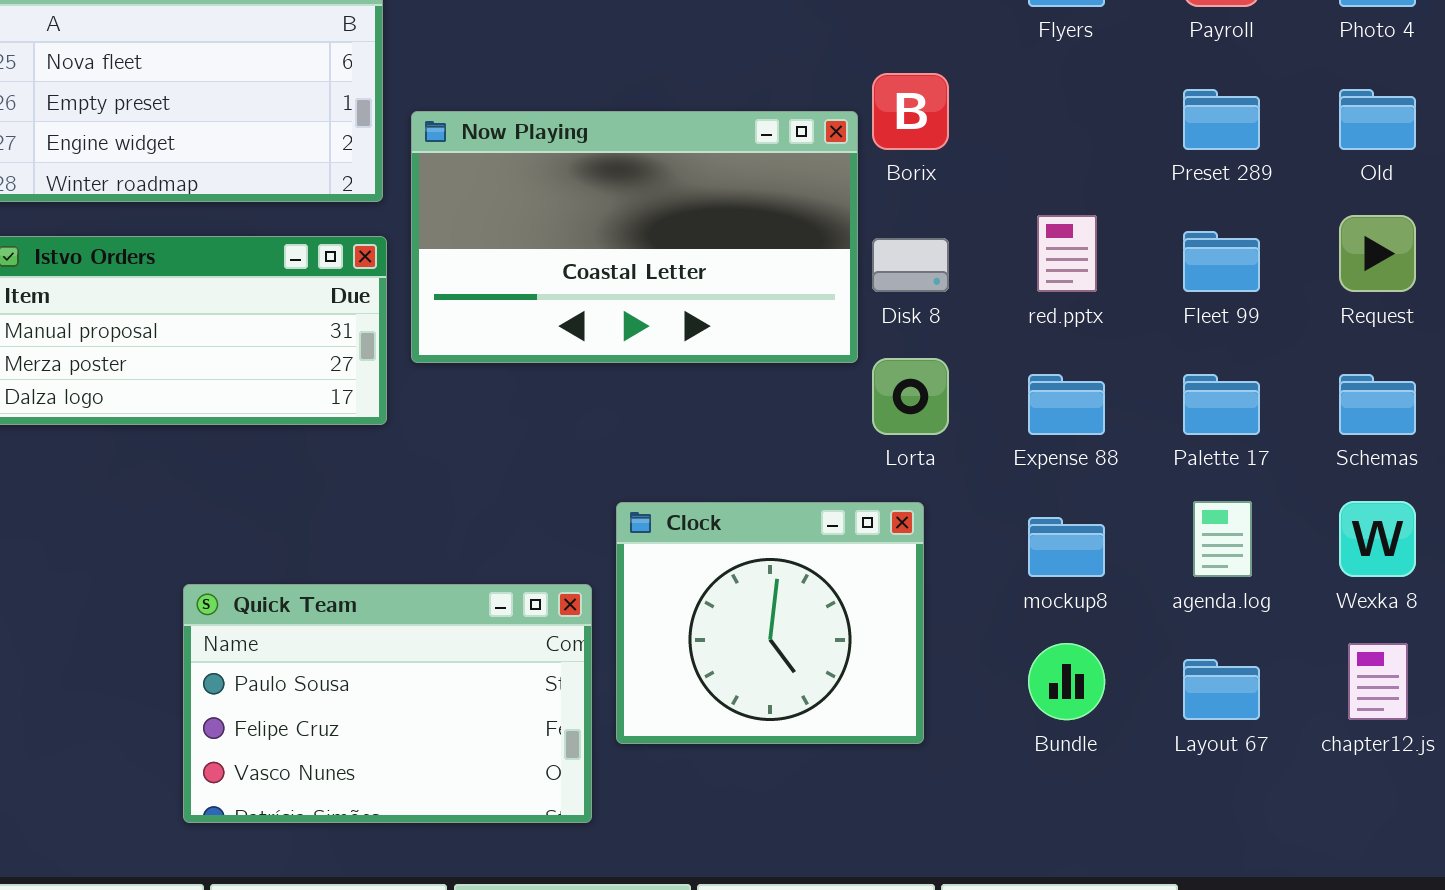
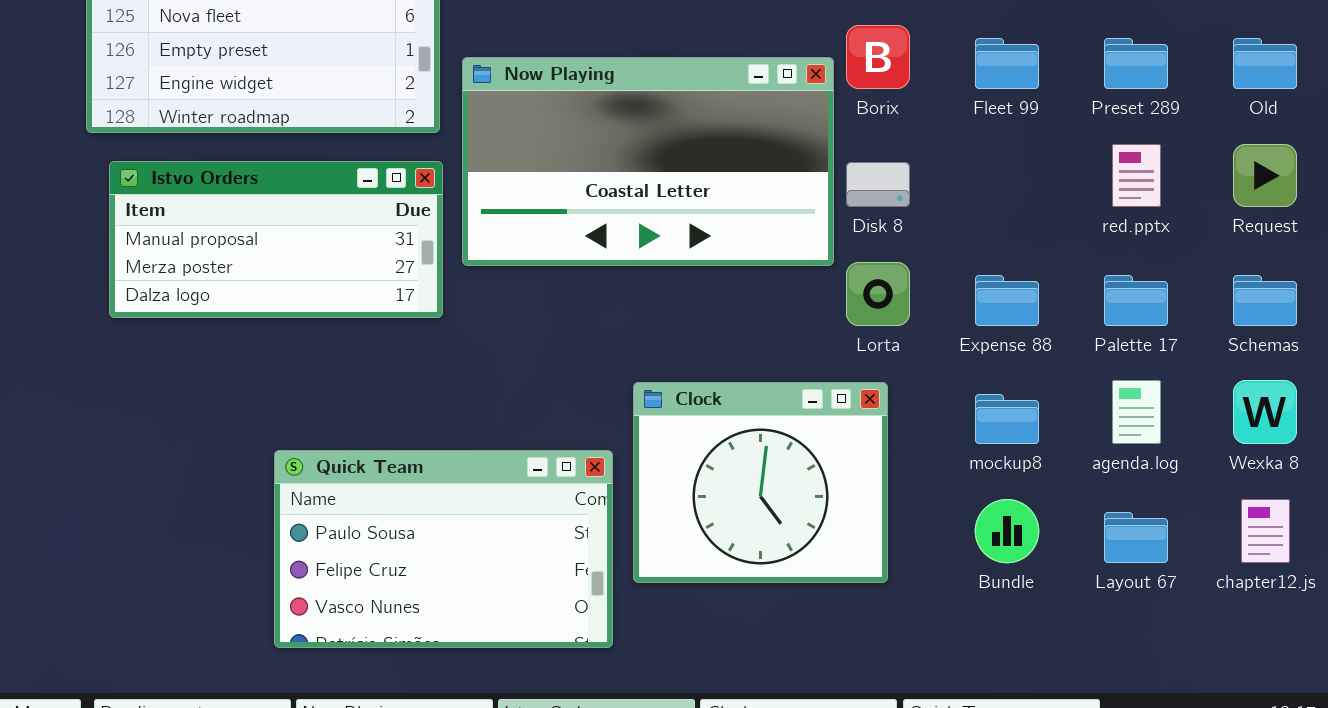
red.pptx: [1037,215,1097,292] -> [1112,144,1161,207], moved
Fleet 99: [1183,231,1260,292] -> [975,38,1039,89], moved

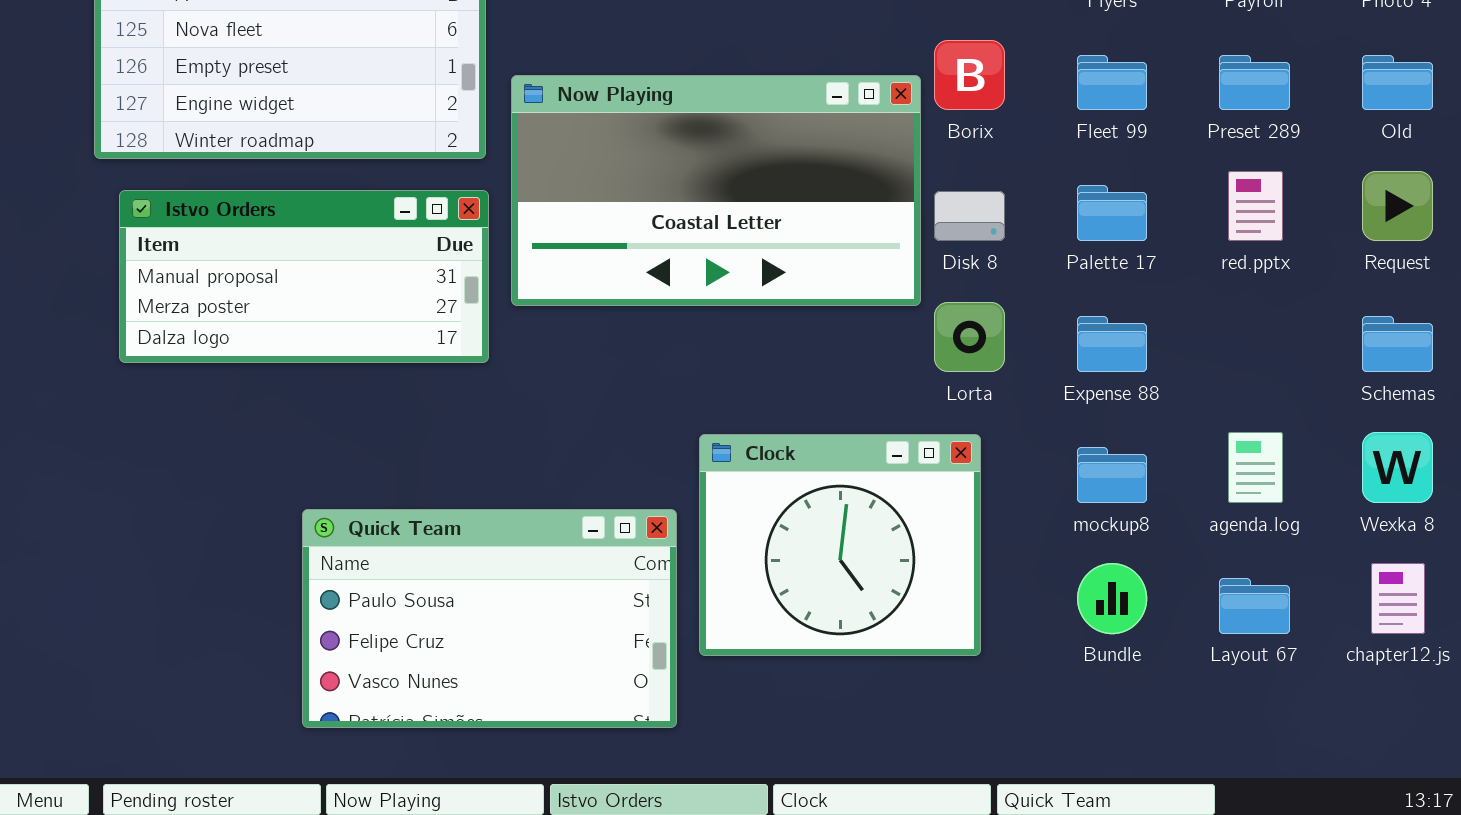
Palette 17: [1104,275,1168,326] -> [1077,185,1147,241], moved

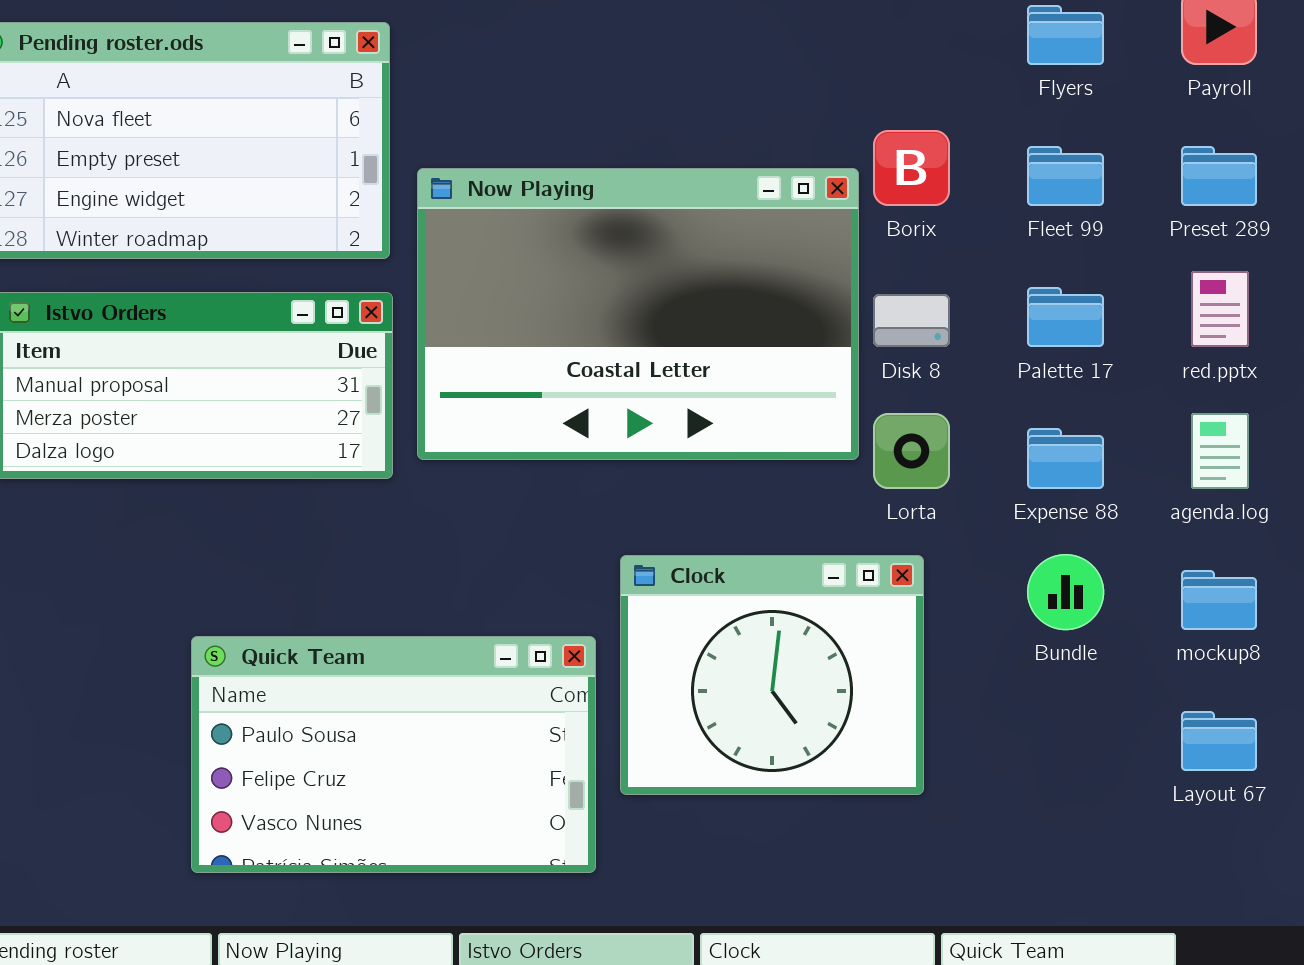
Now Playing: [511,75,921,306] -> [417,168,859,460], resized
agenda.log: [1228,432,1283,503] -> [1191,413,1249,489], moved
mockup8: [1077,447,1147,503] -> [1181,570,1257,630], moved
Bundle: [1077,563,1147,634] -> [1027,554,1104,630], moved

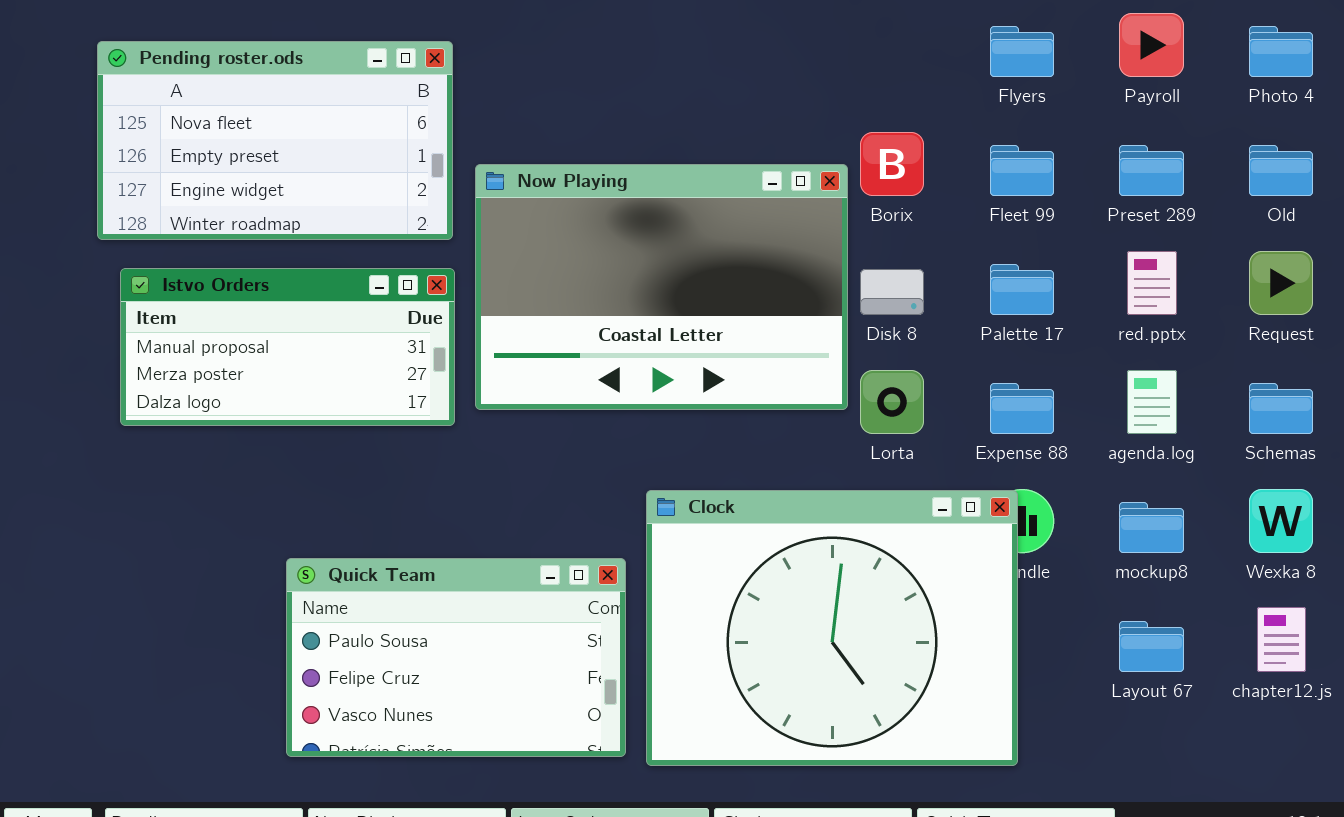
Clock: [620,555,924,795] -> [646,490,1018,766], resized

